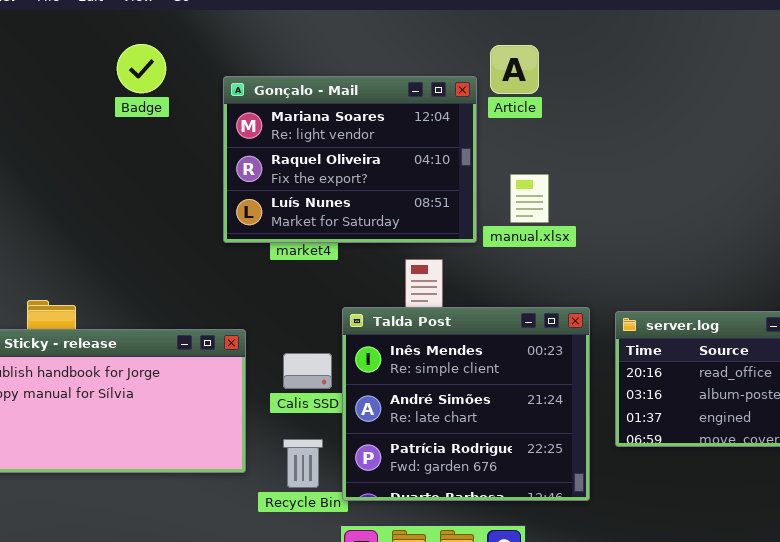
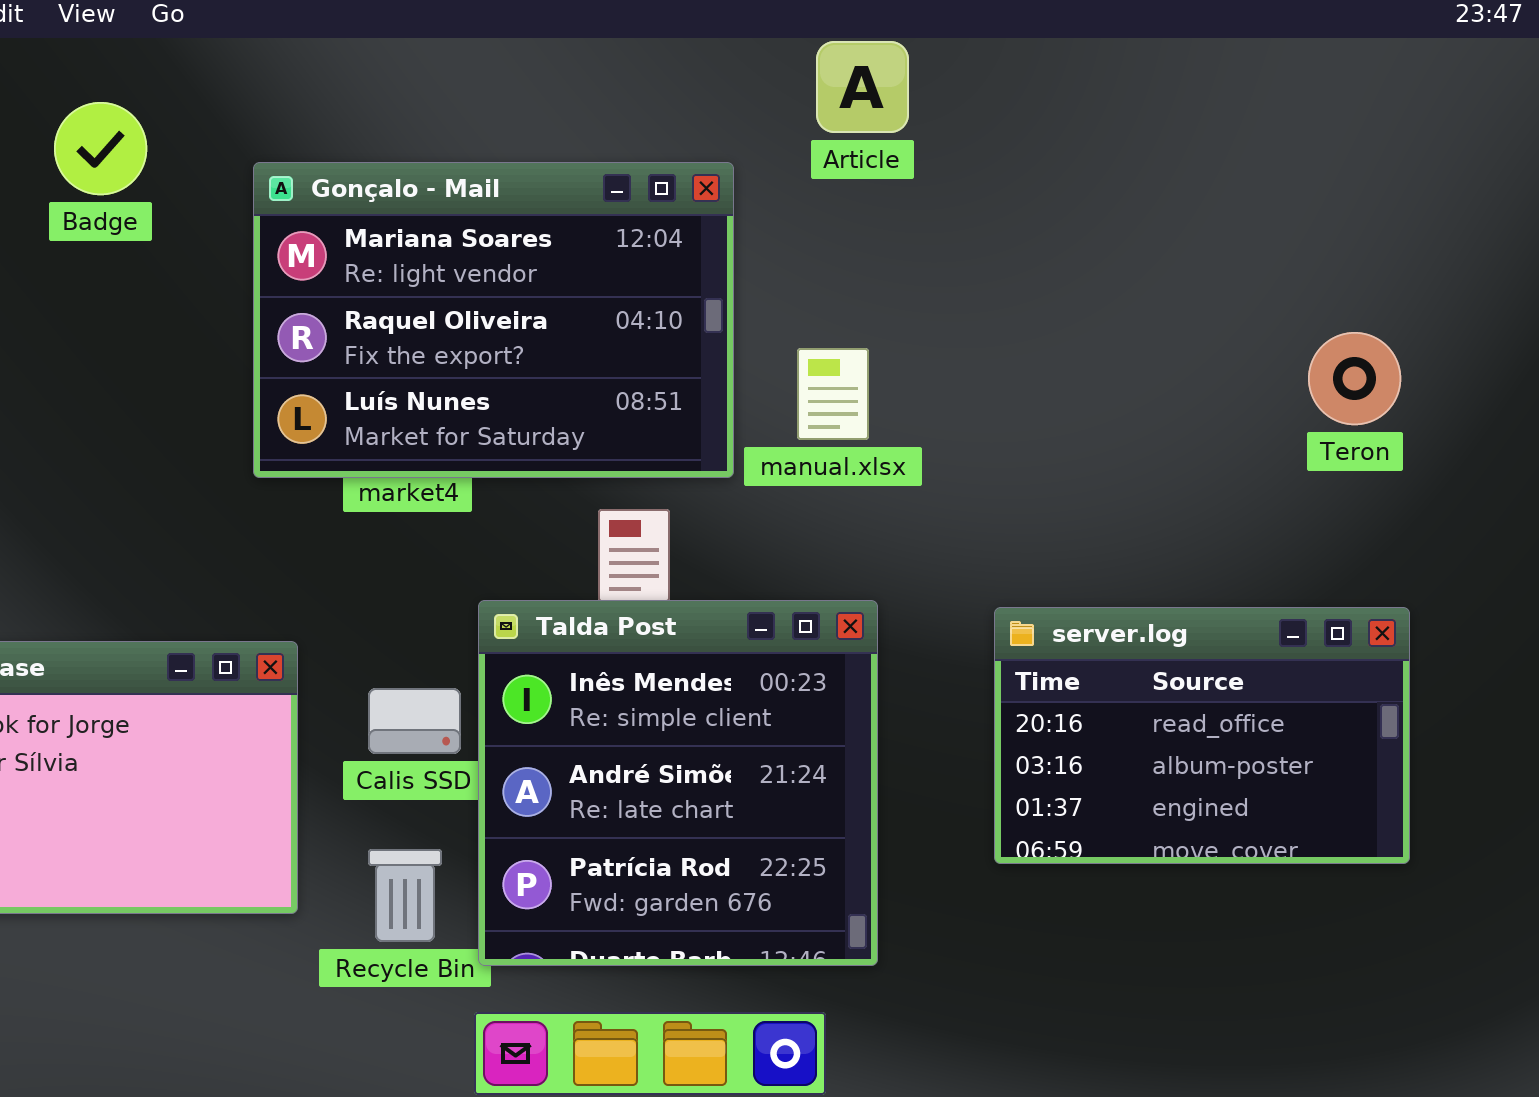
Article: [490,45,539,94] -> [816,41,909,133], moved
Talda Post: [342,307,590,501] -> [478,600,878,966], resized

